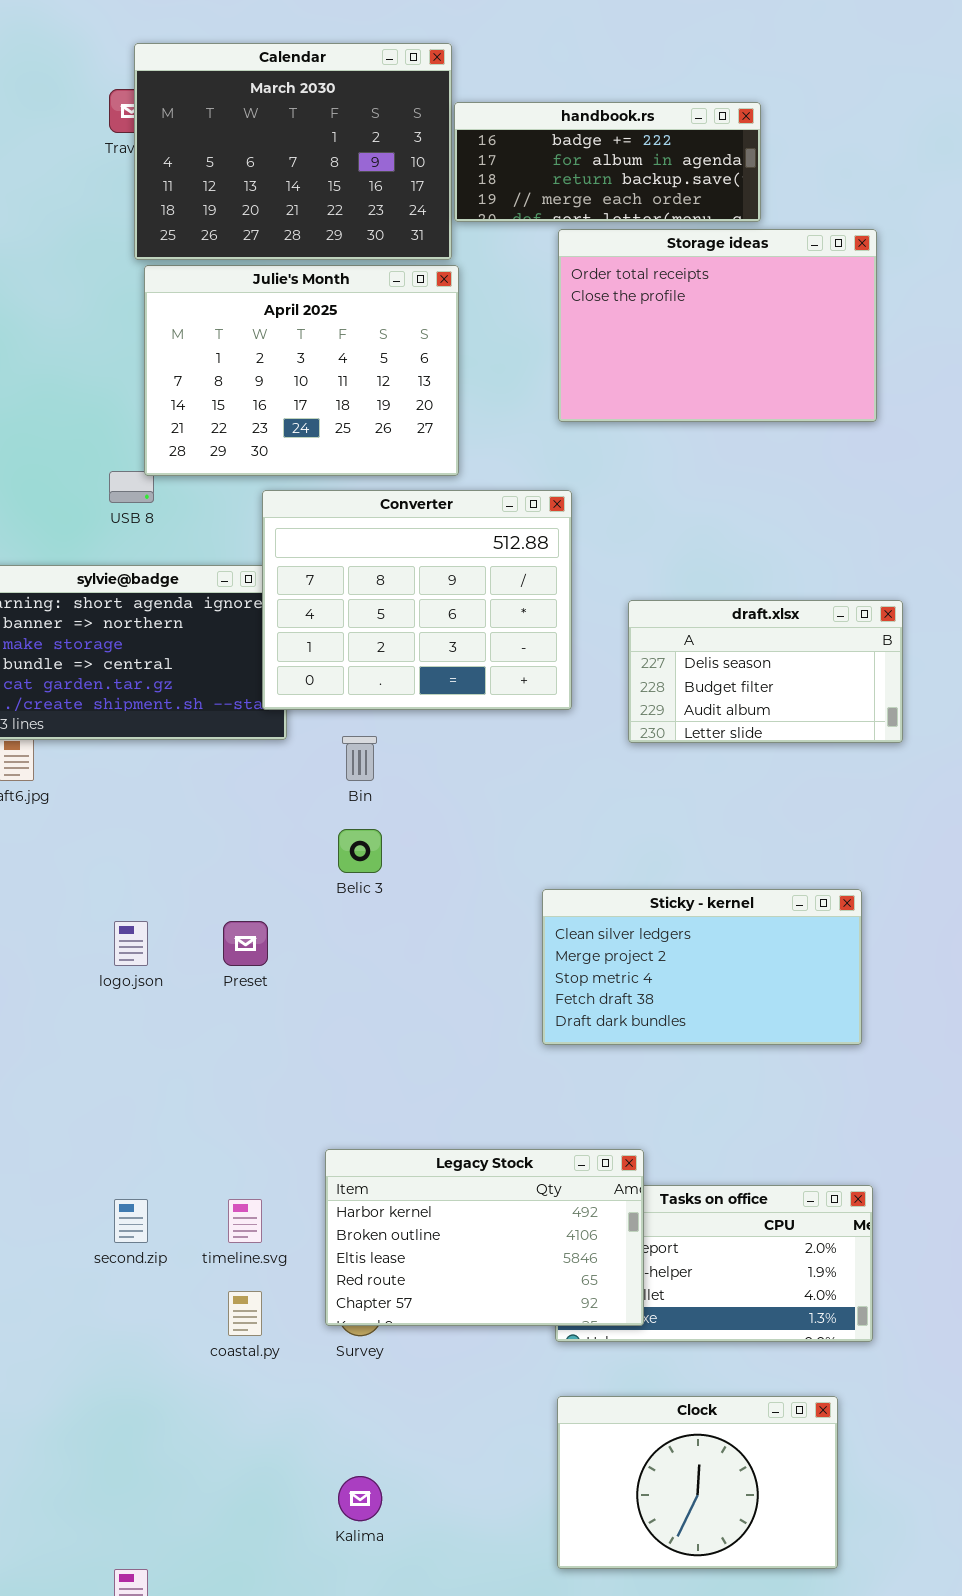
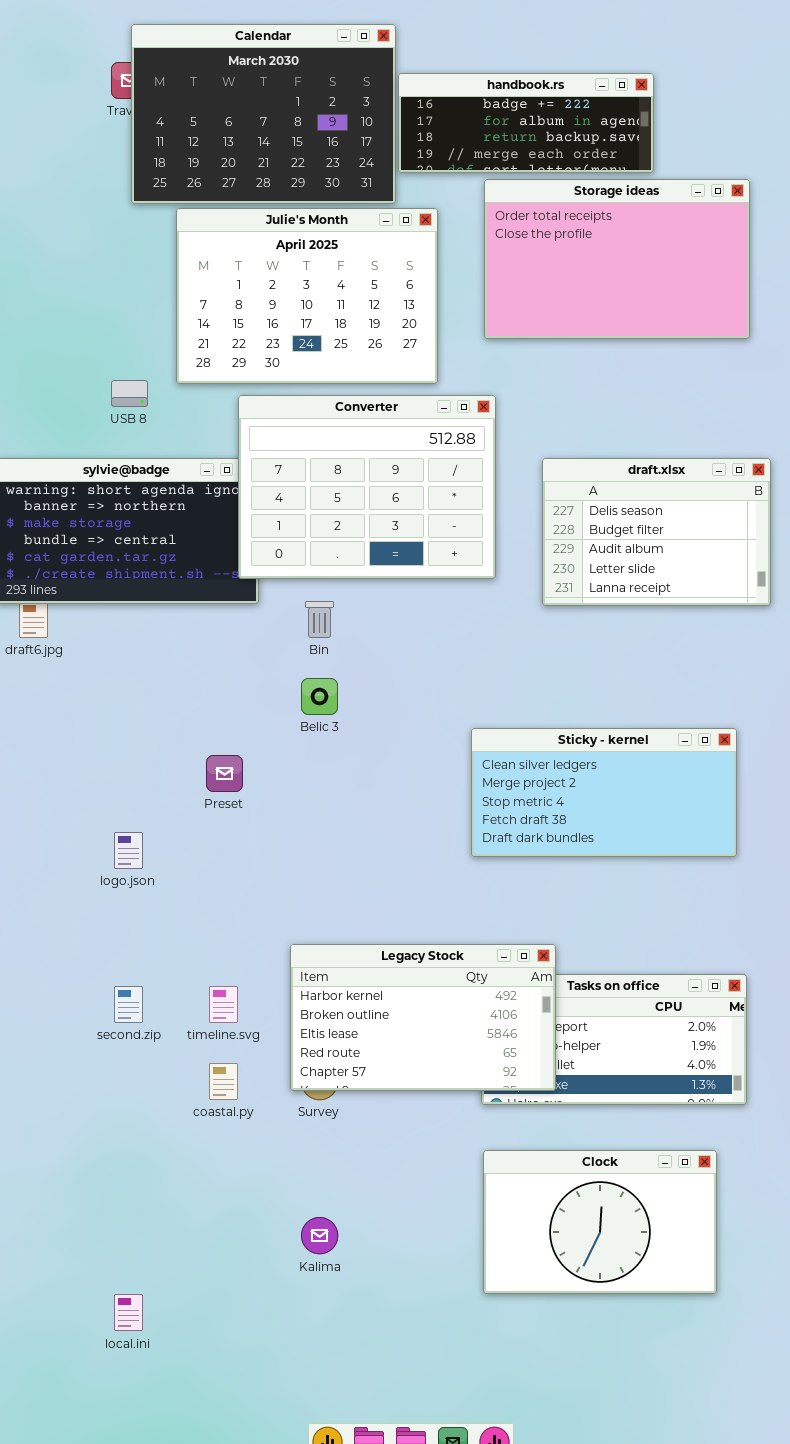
Julie's Month: [144,265,459,476] -> [176,208,438,384], moved
draft.xlsx: [628,600,903,743] -> [542,458,771,606], resized
logo.json: [114,921,148,966] -> [114,832,143,869], moved

